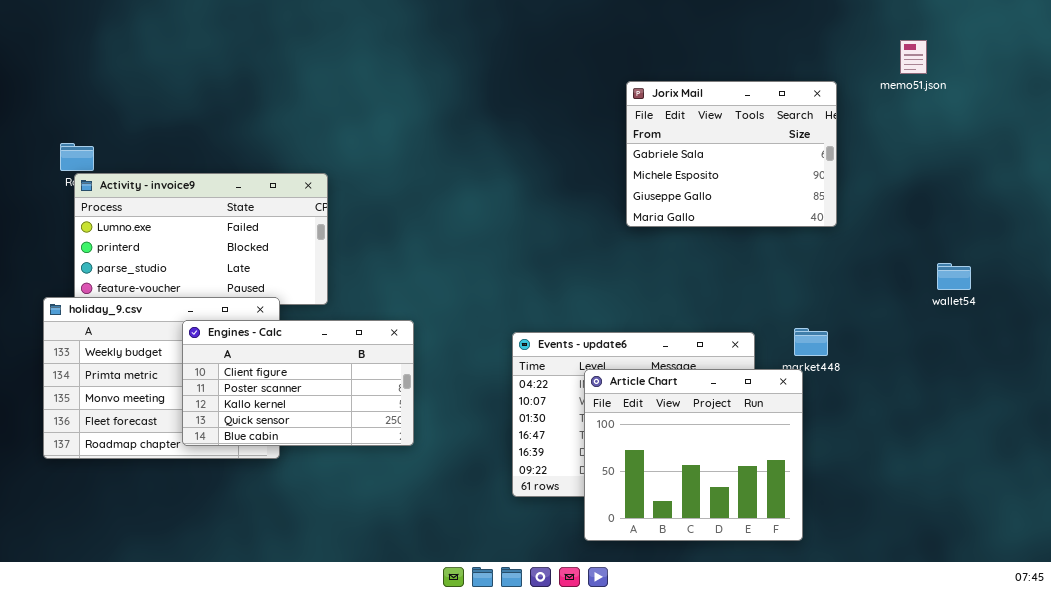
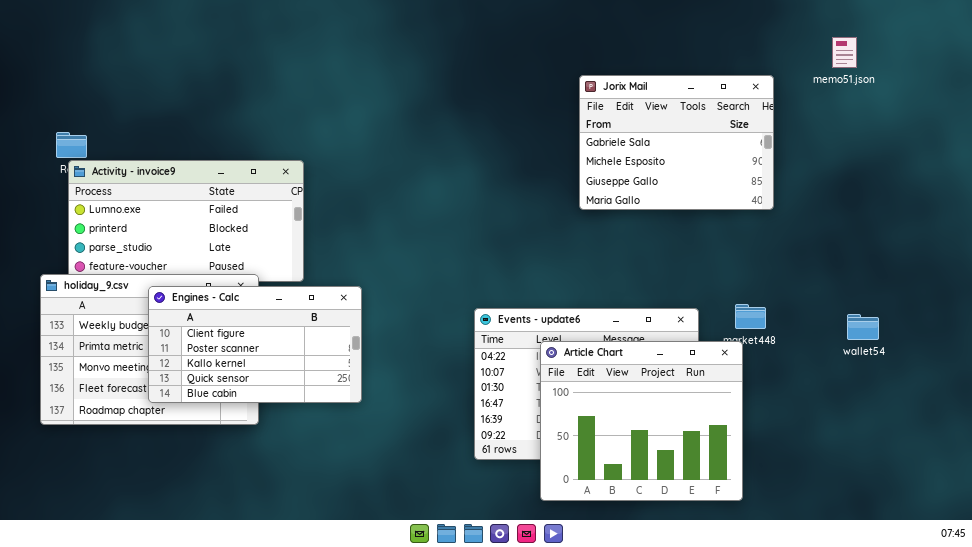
wallet54: [937,263,971,290] -> [847,314,879,340], moved
Engines - Calc: [182,320,414,446] -> [148,286,362,403], moved

